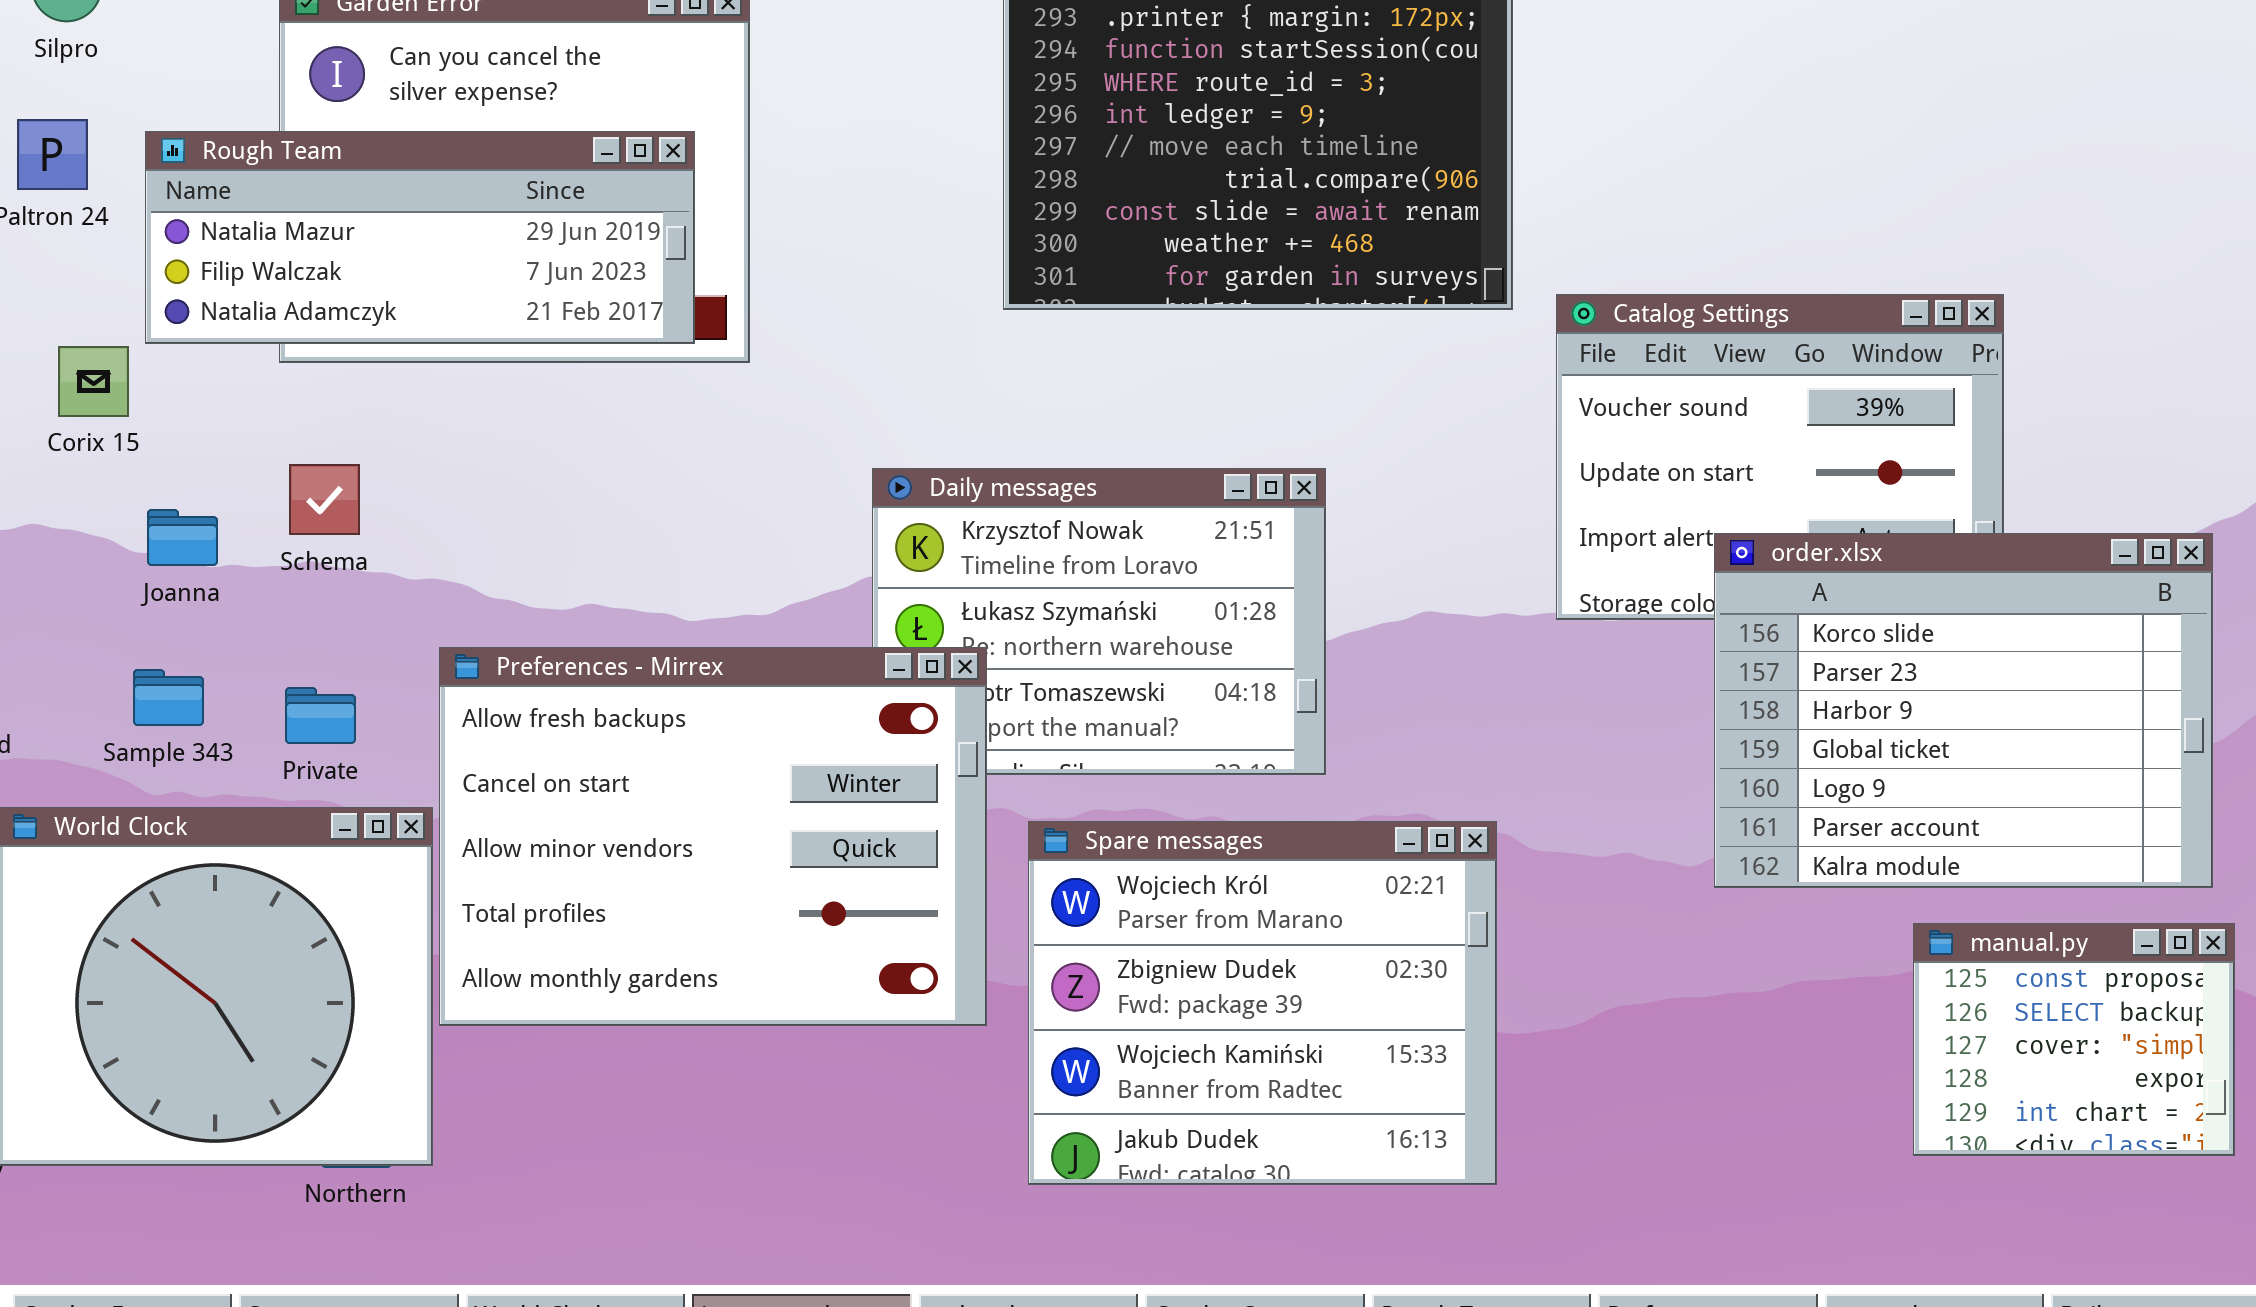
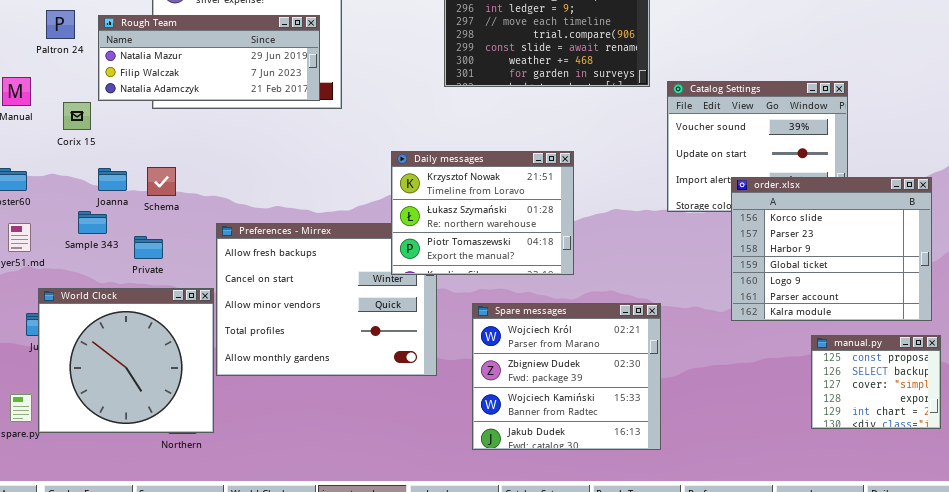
Schema: [289,464,360,535] -> [147,167,176,196], moved
Daily messages: [872,468,1326,775] -> [391,151,574,275], raised
Sample 343: [133,669,204,726] -> [78,211,107,234], moved
Private: [285,687,356,744] -> [134,236,163,259], moved
Spare messages: [1028,821,1497,1185] -> [472,303,661,450], moved

